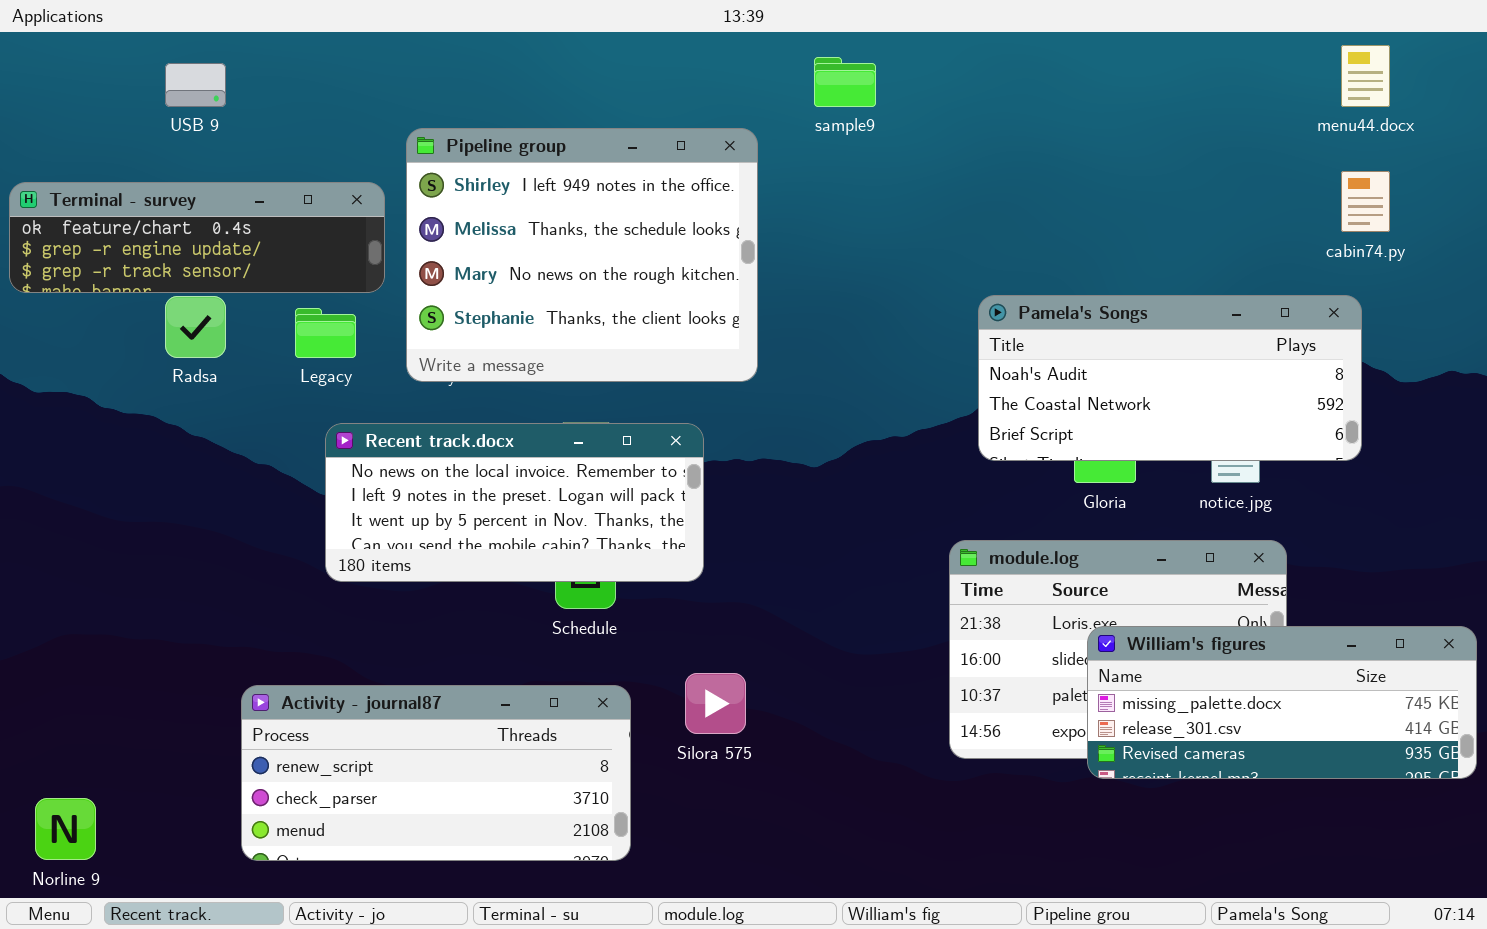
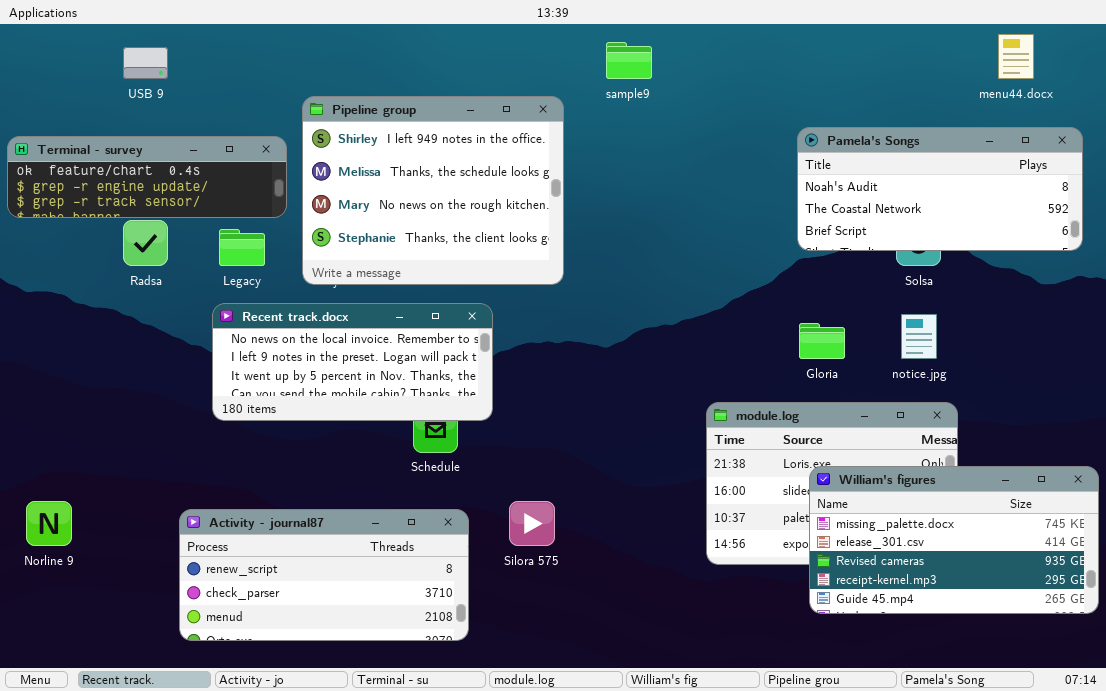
Pamela's Songs: [978,295,1362,461] -> [797,127,1083,251], moved
Recent track.docx: [325,423,704,582] -> [212,303,493,421], moved
William's figures: [1087,626,1477,779] -> [809,466,1099,614], resized
Norline 9: [35,798,96,860] -> [26,501,72,546], moved

